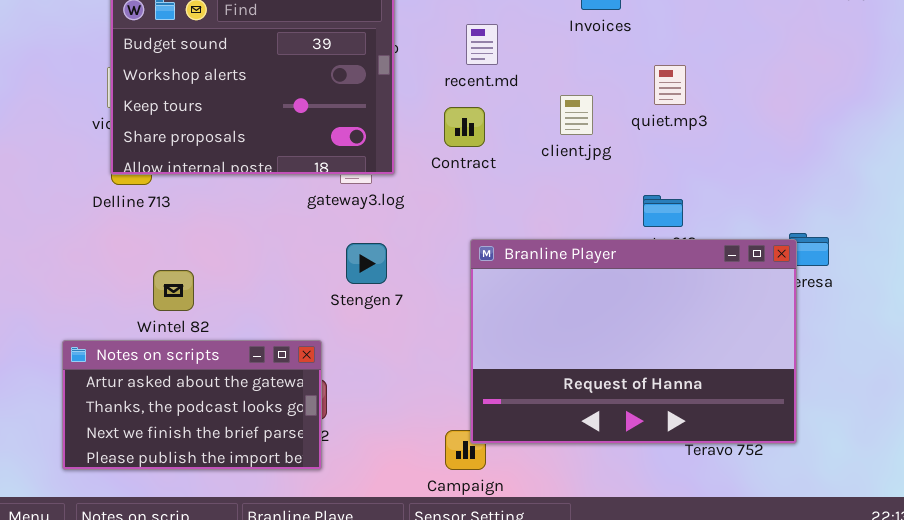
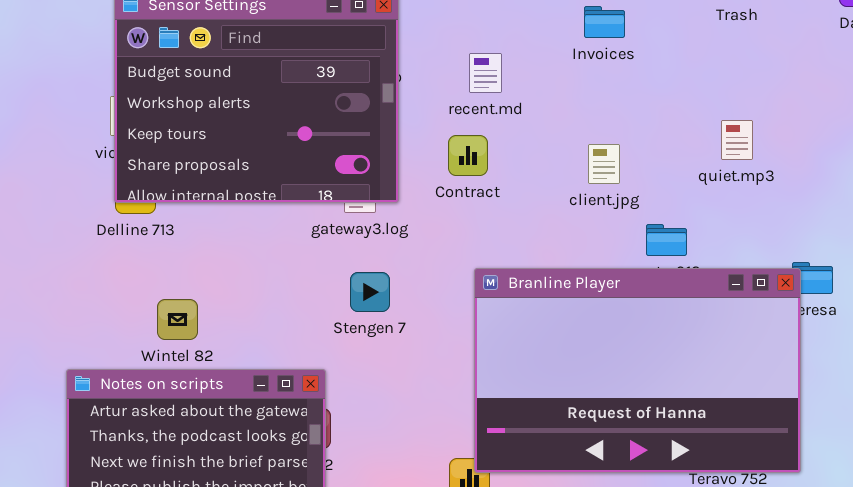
quiet.mp3: [654,65,686,105] -> [721,120,753,160], moved
client.jpg: [560,95,593,135] -> [588,144,620,184], moved

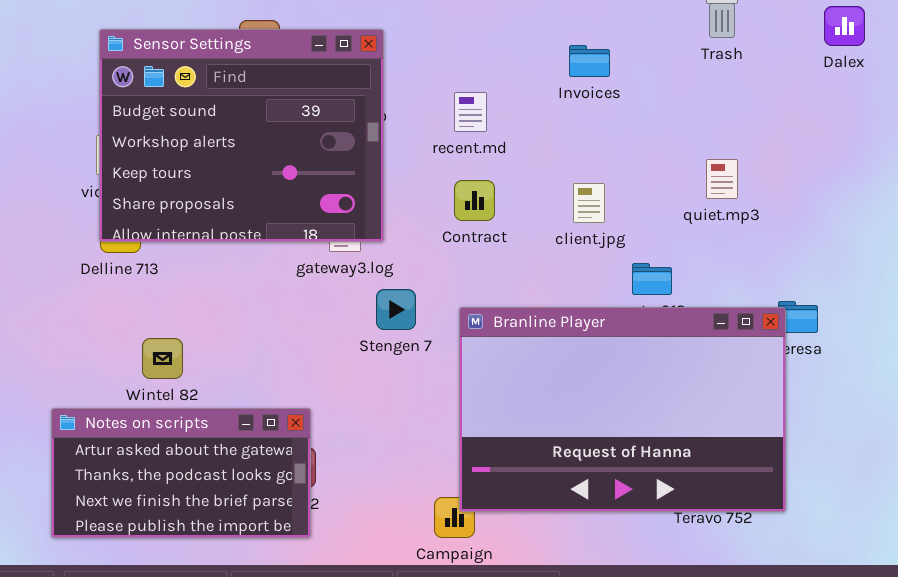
Contract: [448,135,488,176] -> [454,180,495,221], moved
Stengen 7: [350,272,390,312] -> [376,289,416,330], moved

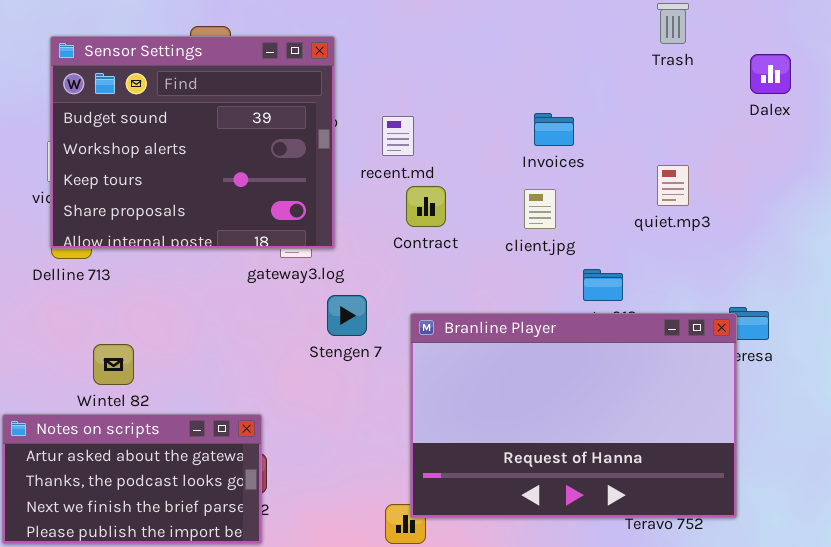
Dalex: [824,6,865,46] -> [750,54,791,94], moved
Invoices: [569,45,610,77] -> [534,113,574,146], moved
recent.md: [454,92,487,132] -> [382,116,414,156], moved

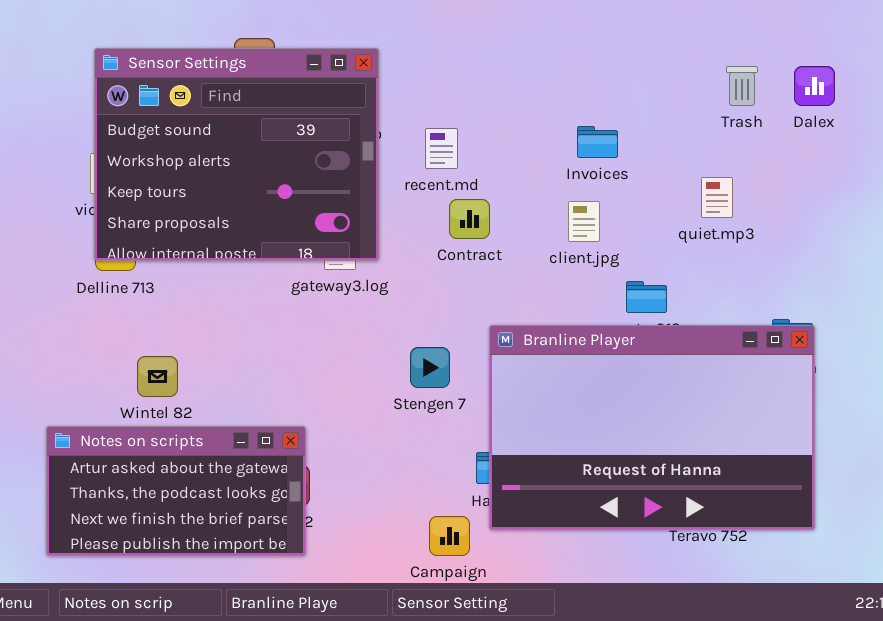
Trash: [657,3,689,44] -> [726,66,758,106], moved
Stengen 7: [327,295,367,336] -> [410,347,450,388], moved
Branline Player: [410,313,737,518] -> [489,325,815,530], moved

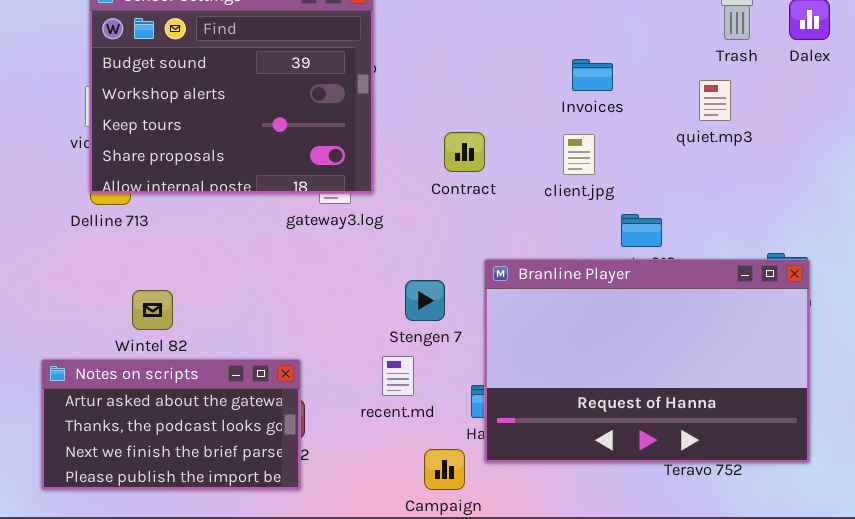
recent.md: [425,128,458,169] -> [382,356,414,396], moved
quiet.mp3: [701,177,733,218] -> [699,80,731,121], moved

